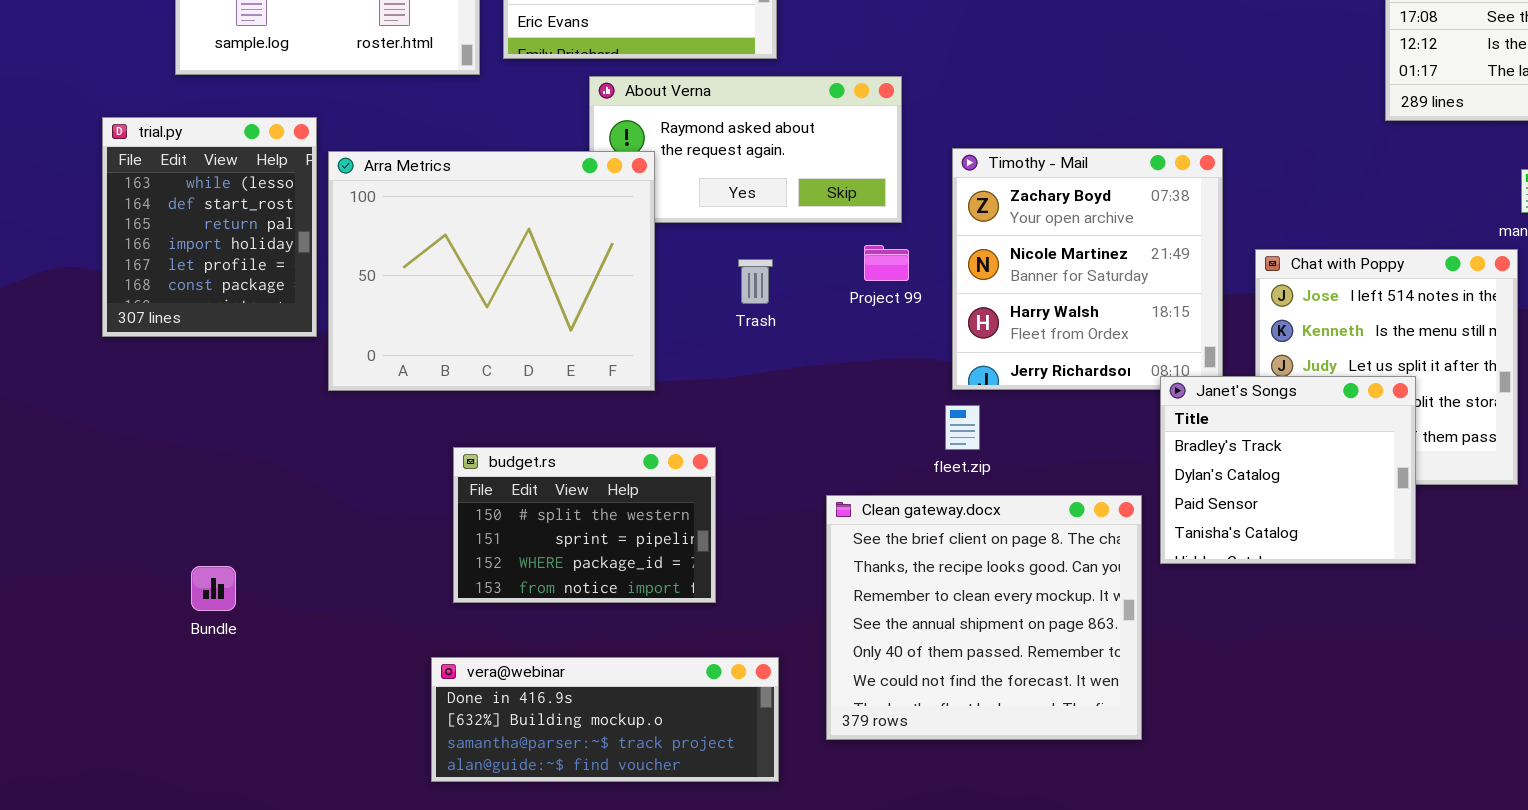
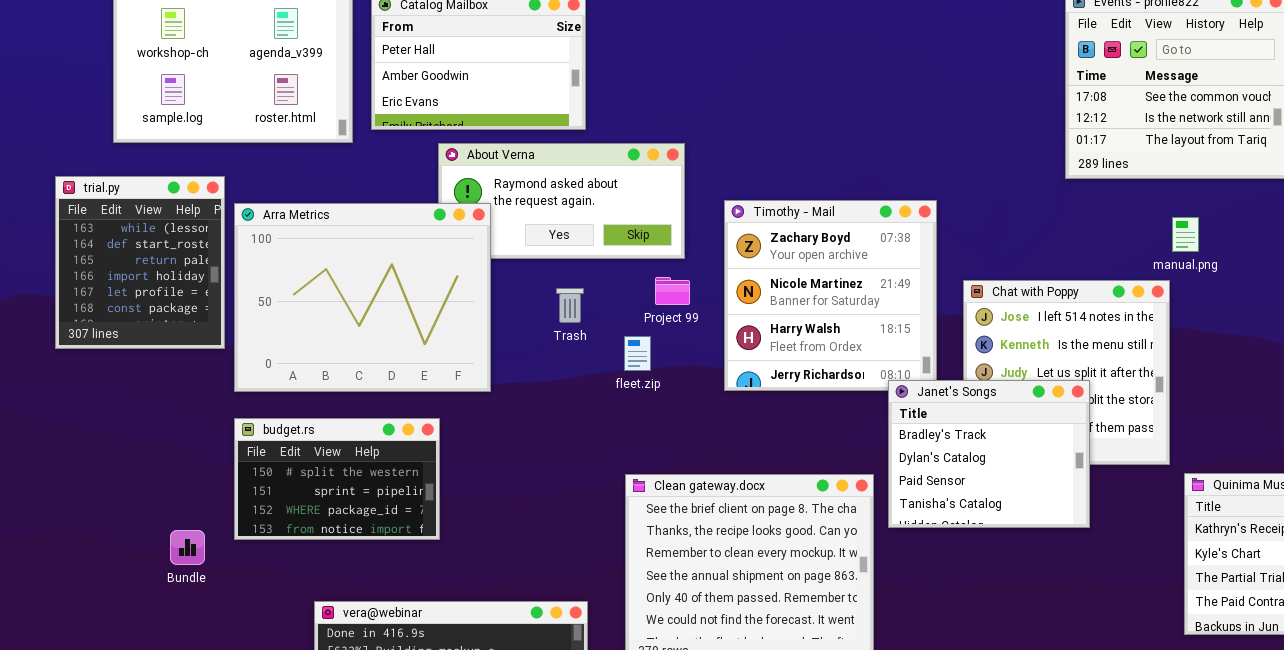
fleet.zip: [945,405,980,450] -> [624,336,651,371], moved
budget.rs: [453,447,716,603] -> [234,418,440,540], moved
Bundle: [191,566,236,611] -> [170,530,205,565], moved

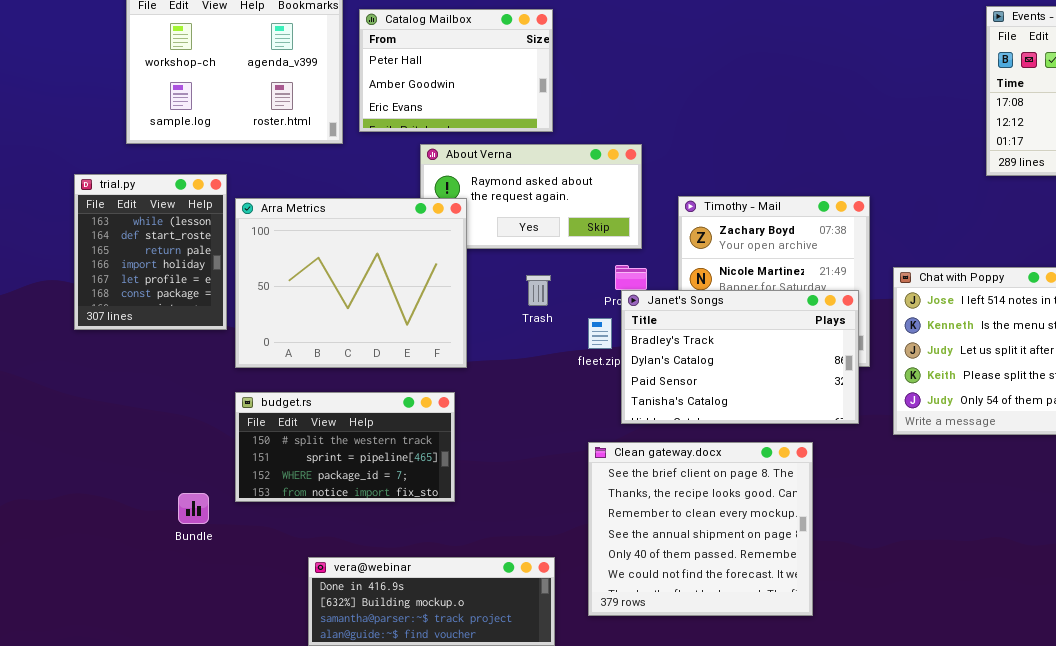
Janet's Songs: [888,380,1090,528] -> [621,290,859,424], moved, resized
budget.rs: [234,418,440,540] -> [235,392,455,502], resized

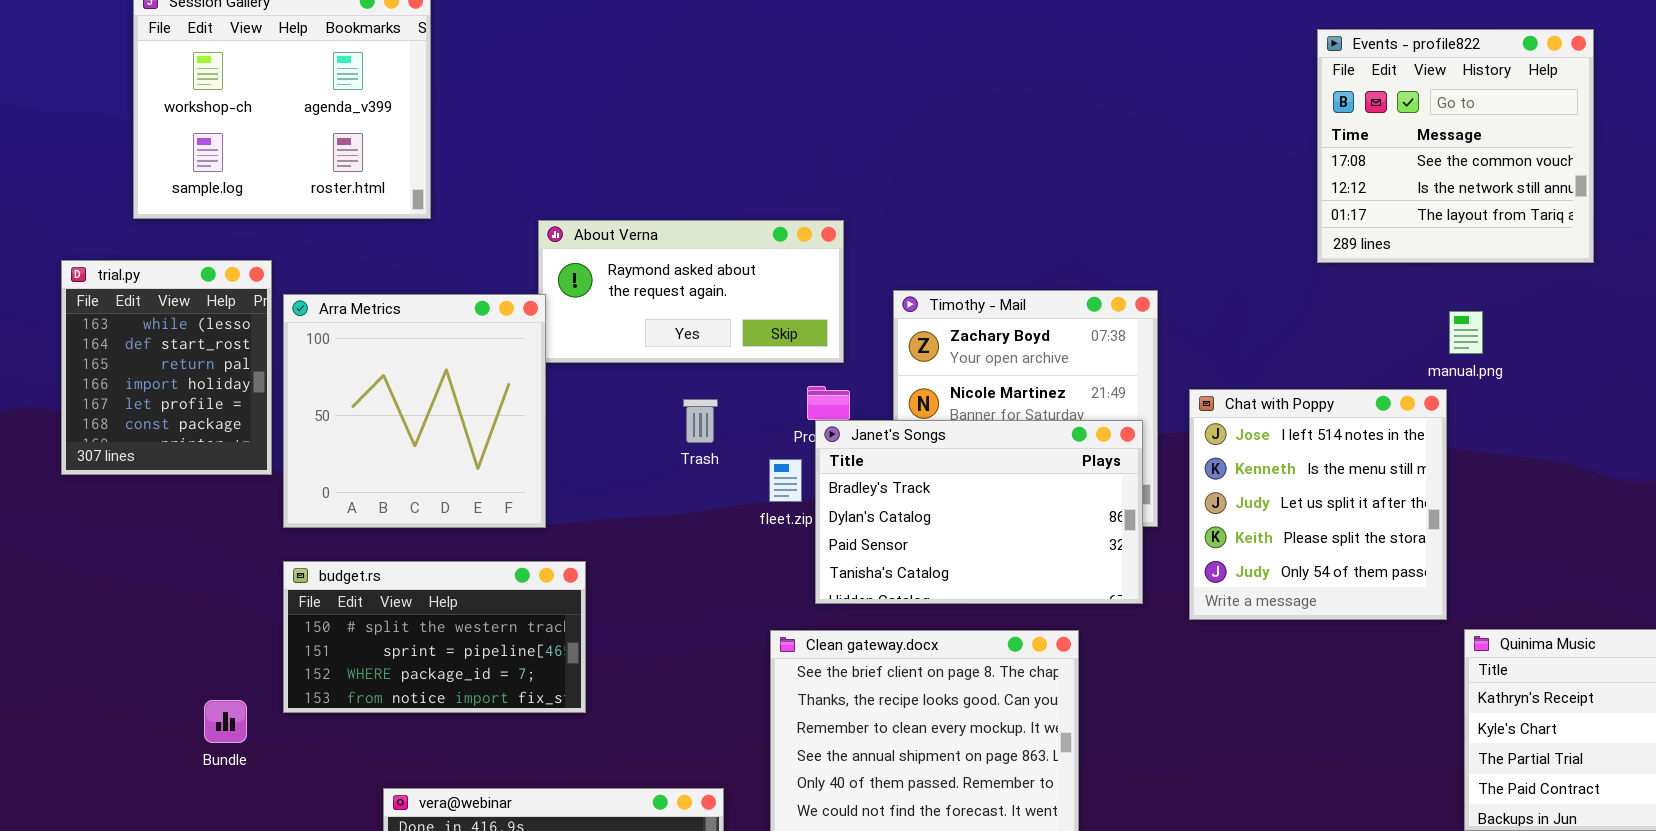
Catalog Mailbox: [359,9,553,132] -> none, closed
Arra Metrics: [235,198,467,368] -> [283,294,546,528], resized

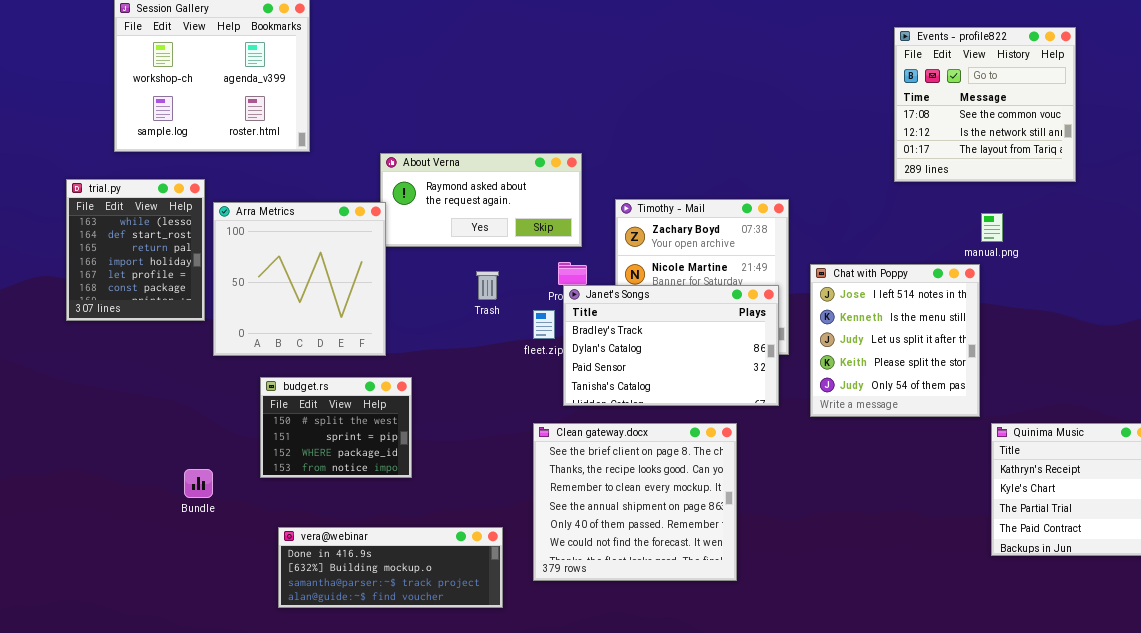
budget.rs: [283,561,586,713] -> [260,377,412,478], resized
Bundle: [204,700,247,743] -> [184,469,213,498], moved

